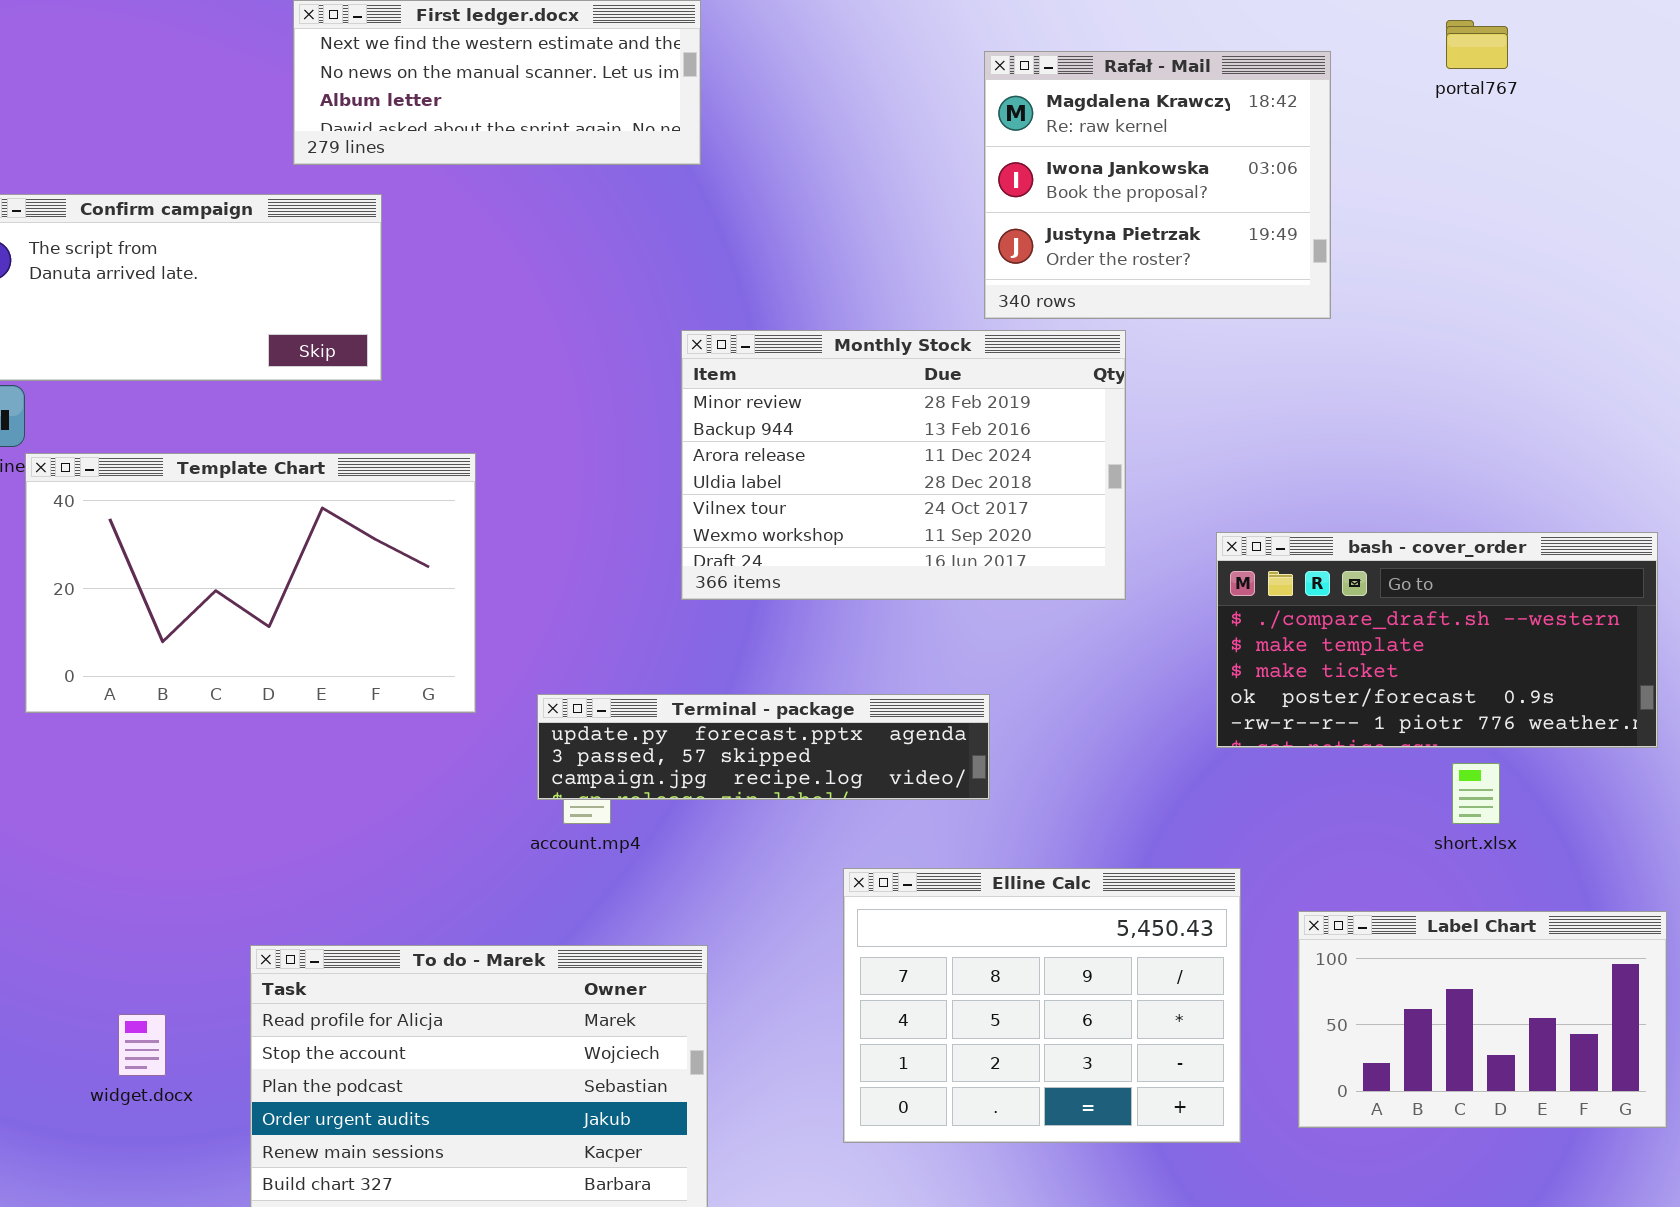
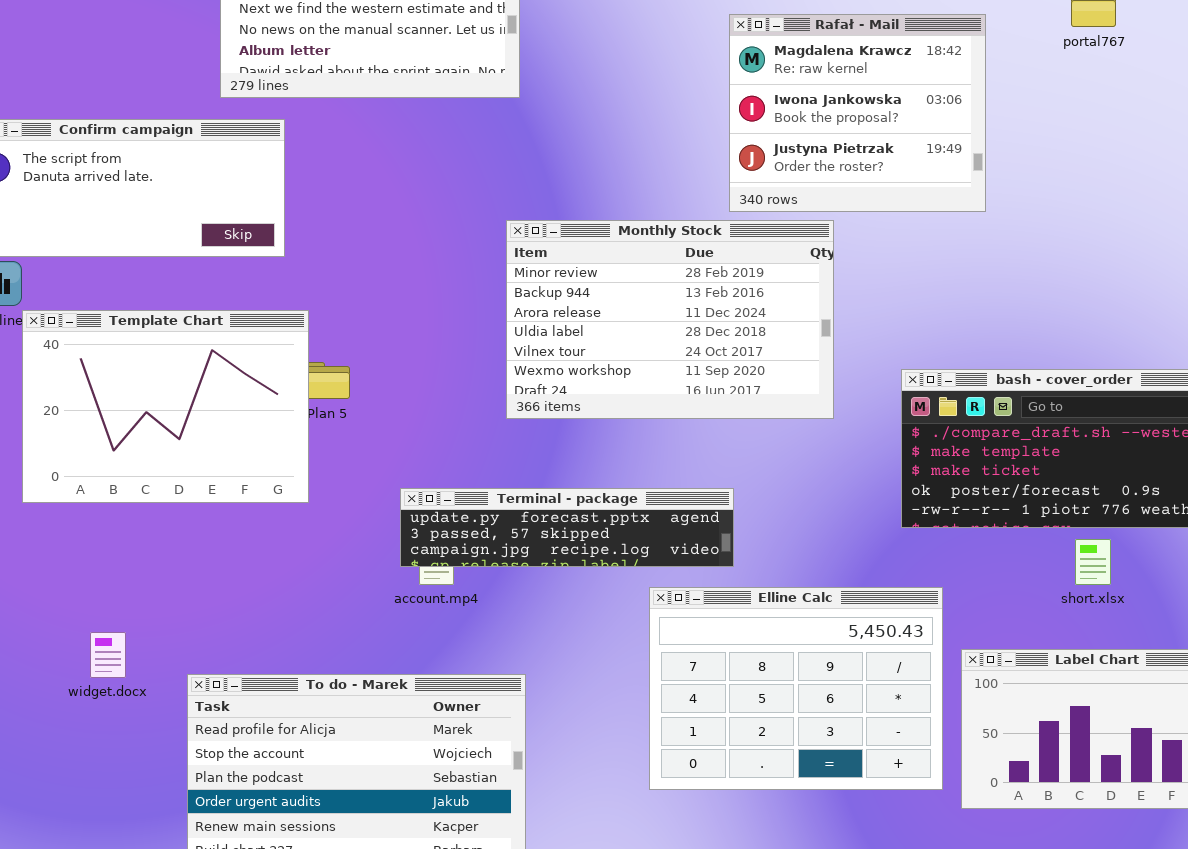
Template Chart: [25,453,476,713] -> [22,310,309,503], resized
Elline Calc: [843,868,1241,1143] -> [649,587,943,790], moved
widget.docx: [118,1014,166,1076] -> [90,632,126,678], moved

